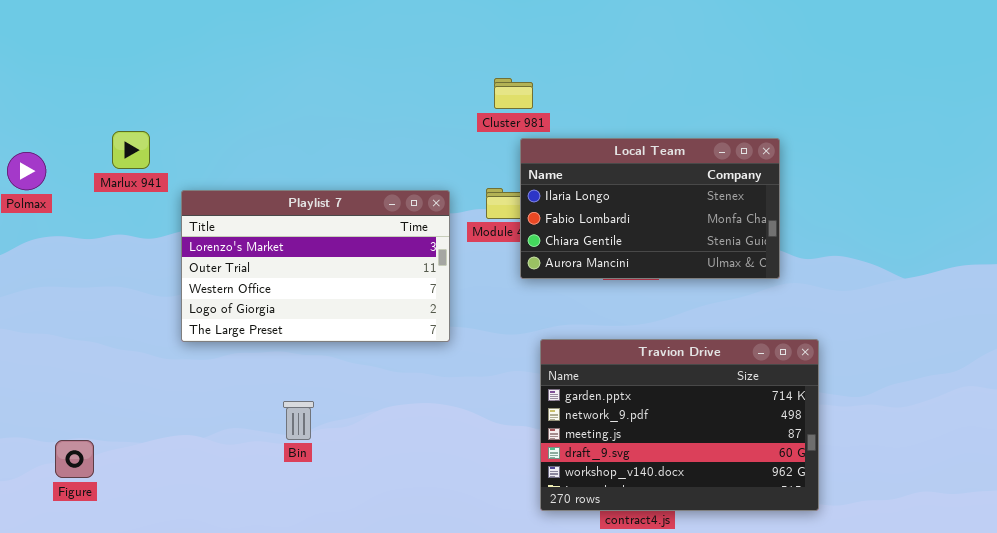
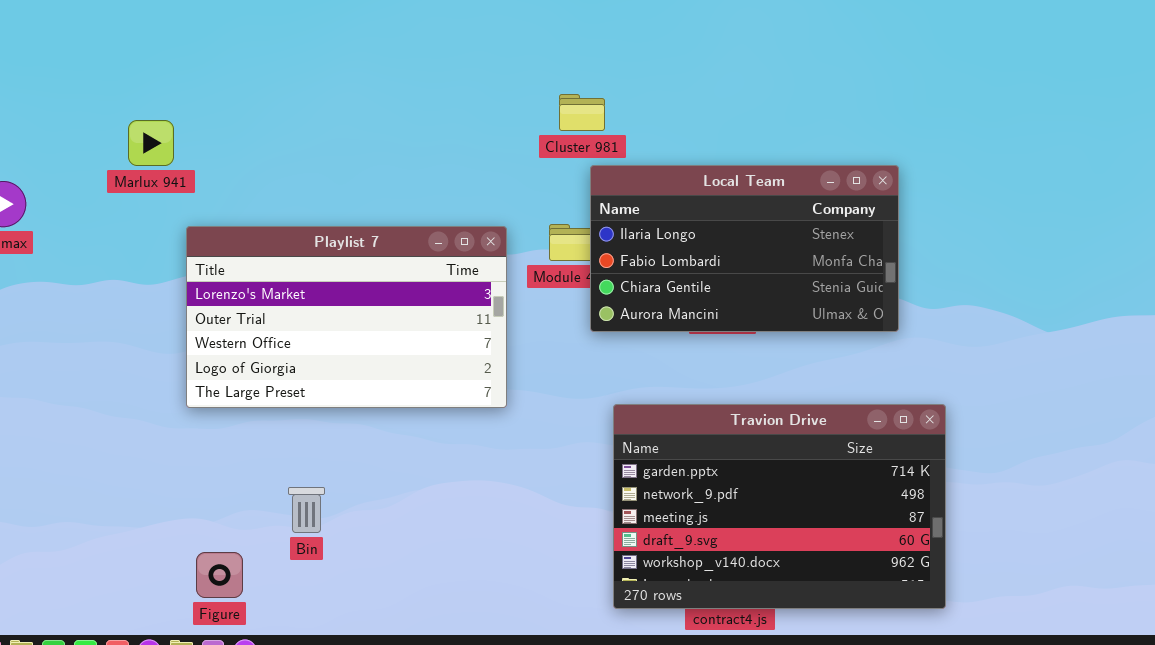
Marlux 941: [112,131,150,169] -> [128,120,174,166], moved
Bin: [283,401,314,440] -> [288,487,325,533], moved
Figure: [55,440,94,478] -> [196,552,243,598], moved

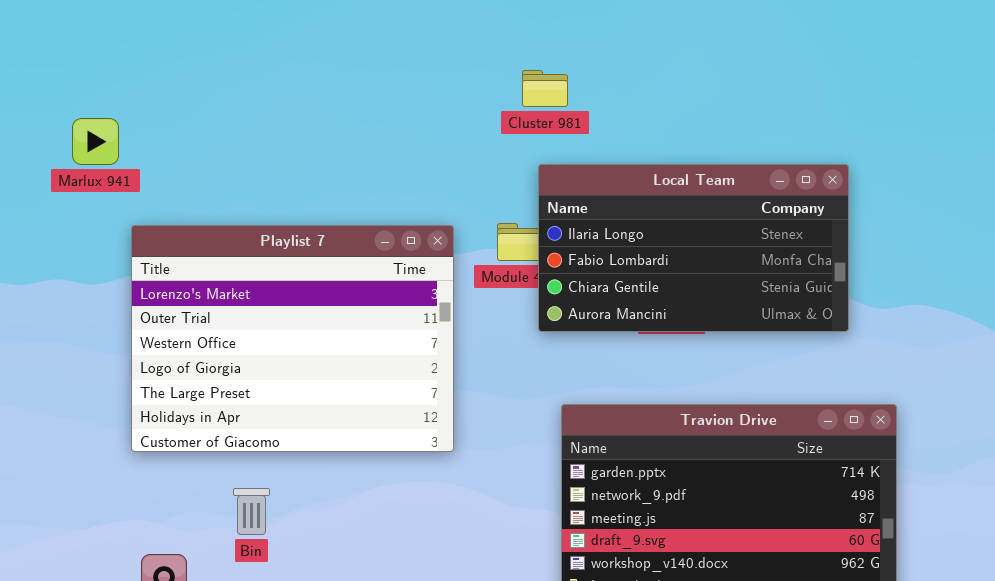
Cluster 981: [559,94,605,131] -> [522,70,568,107], moved
Playlist 7: [186,226,507,408] -> [131,225,454,452], resized

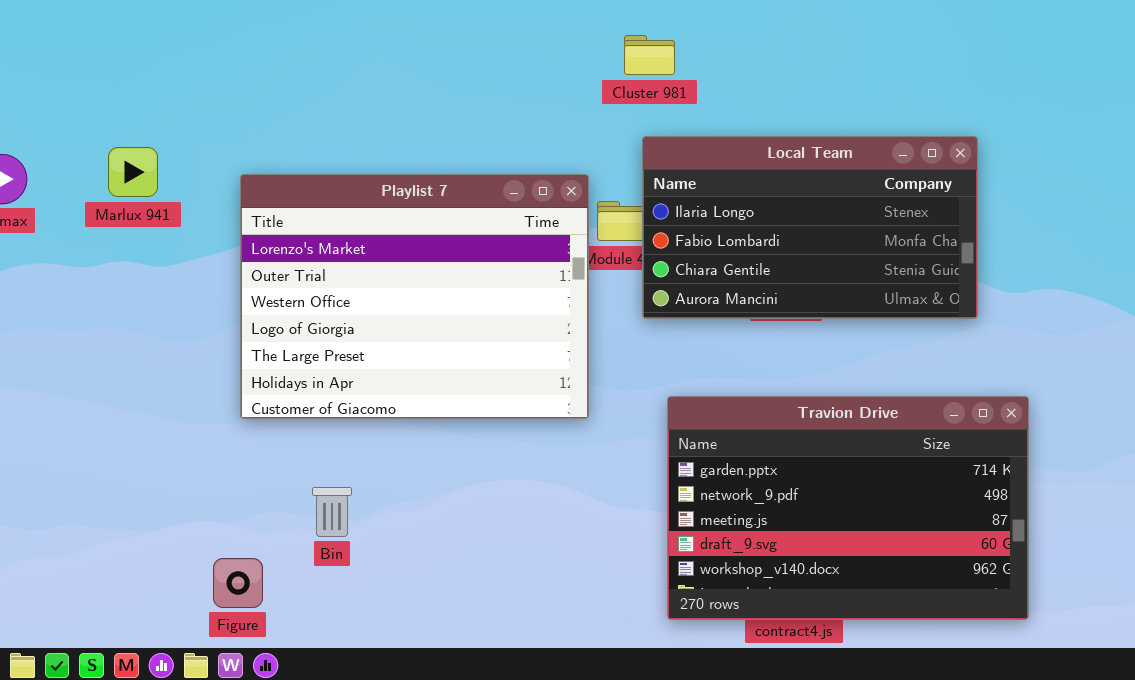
Marlux 941: [72,118,119,165] -> [108,147,158,197], moved
Playlist 7: [131,225,454,452] -> [240,174,589,419], moved

